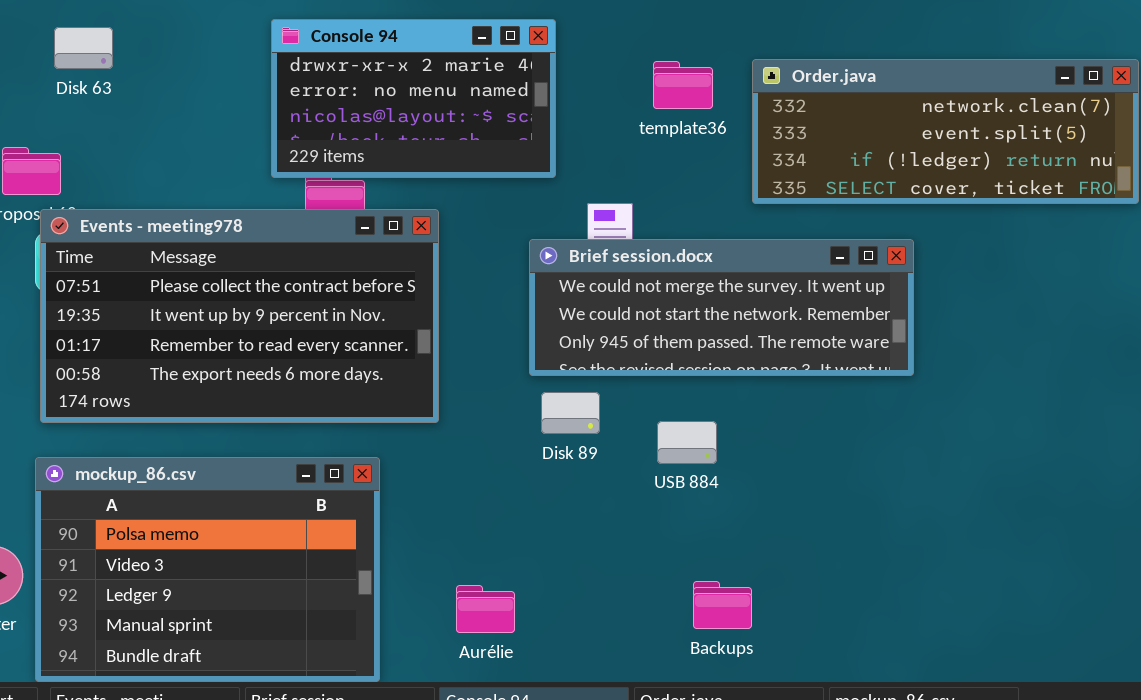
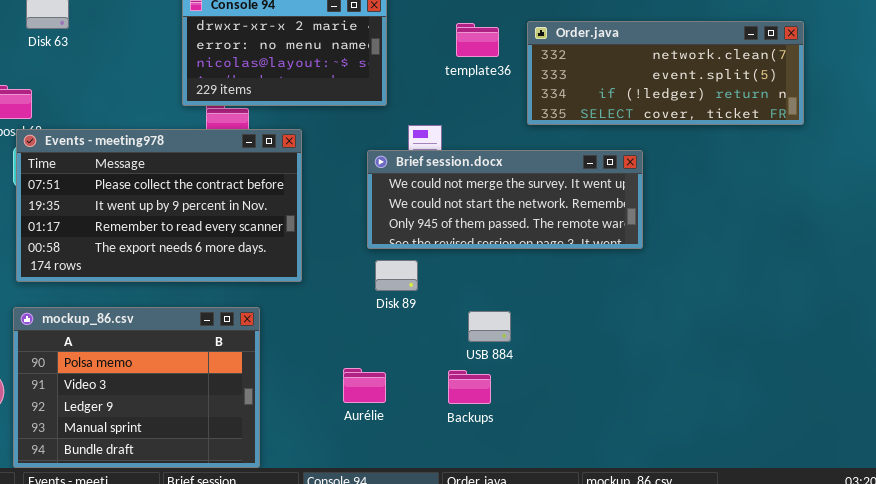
USB 884: [657,421,717,464] -> [468,311,511,342], moved
Backups: [693,581,752,629] -> [448,370,491,404], moved
Aurélie: [456,585,515,633] -> [343,368,386,403], moved

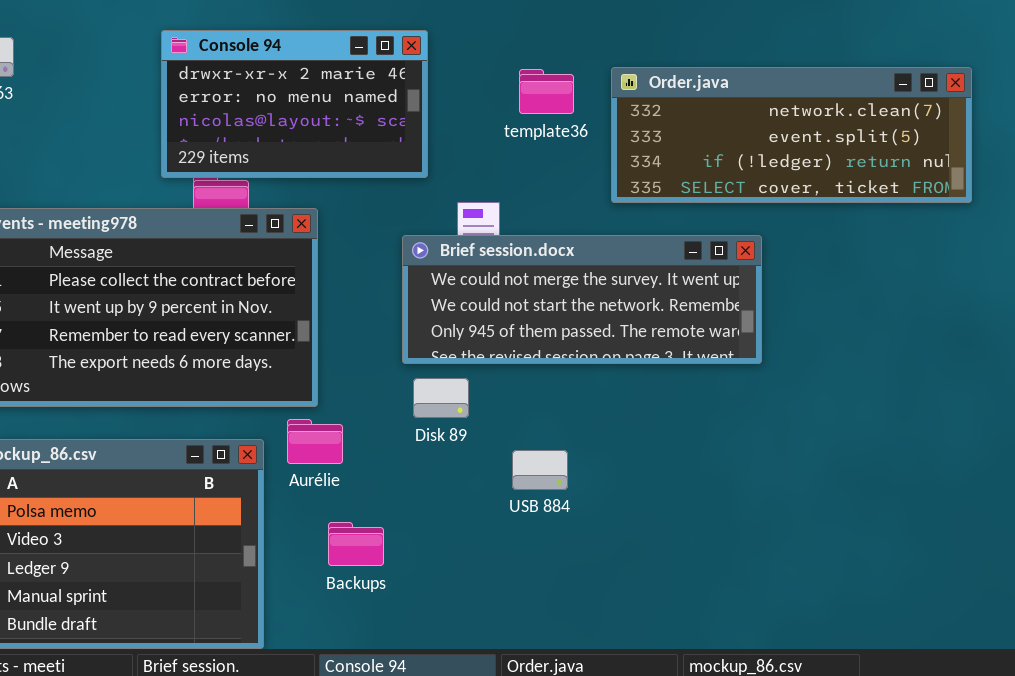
USB 884: [468,311,511,342] -> [512,450,568,490], moved
Aurélie: [343,368,386,403] -> [287,419,343,464], moved
Backups: [448,370,491,404] -> [328,522,384,566], moved

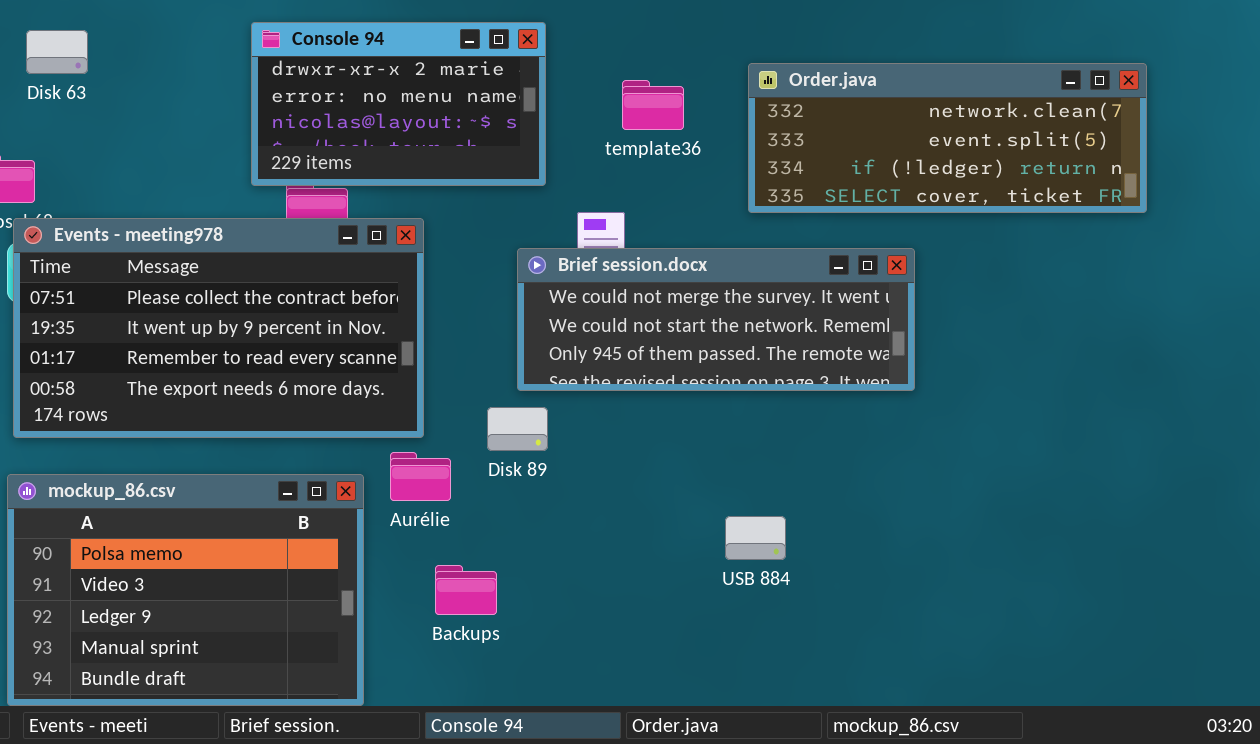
template36: [519,69,574,114] -> [622,80,684,130], moved
Disk 89: [413,378,469,418] -> [487,407,548,451], moved
USB 884: [512,450,568,490] -> [725,516,786,560], moved

